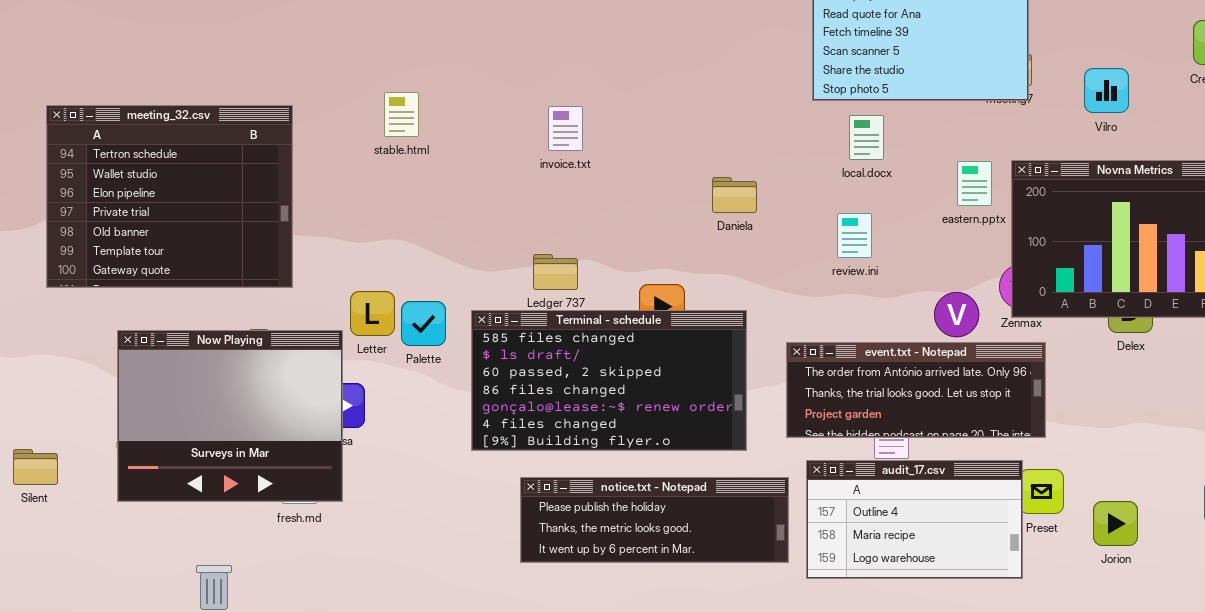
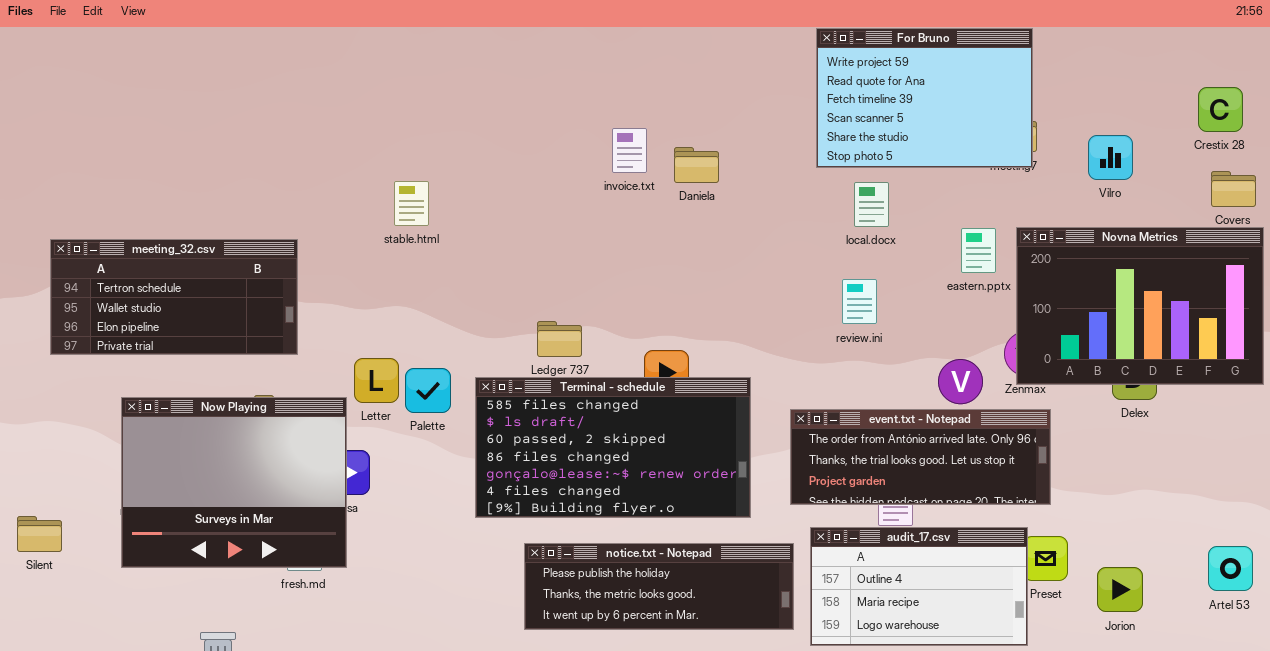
stable.html: [384,92,419,137] -> [394,181,429,226], moved
meeting_32.csv: [46,105,293,288] -> [50,239,298,355], resized
invoice.txt: [548,106,583,151] -> [612,128,647,173], moved
Daniela: [712,177,757,213] -> [674,147,719,183], moved

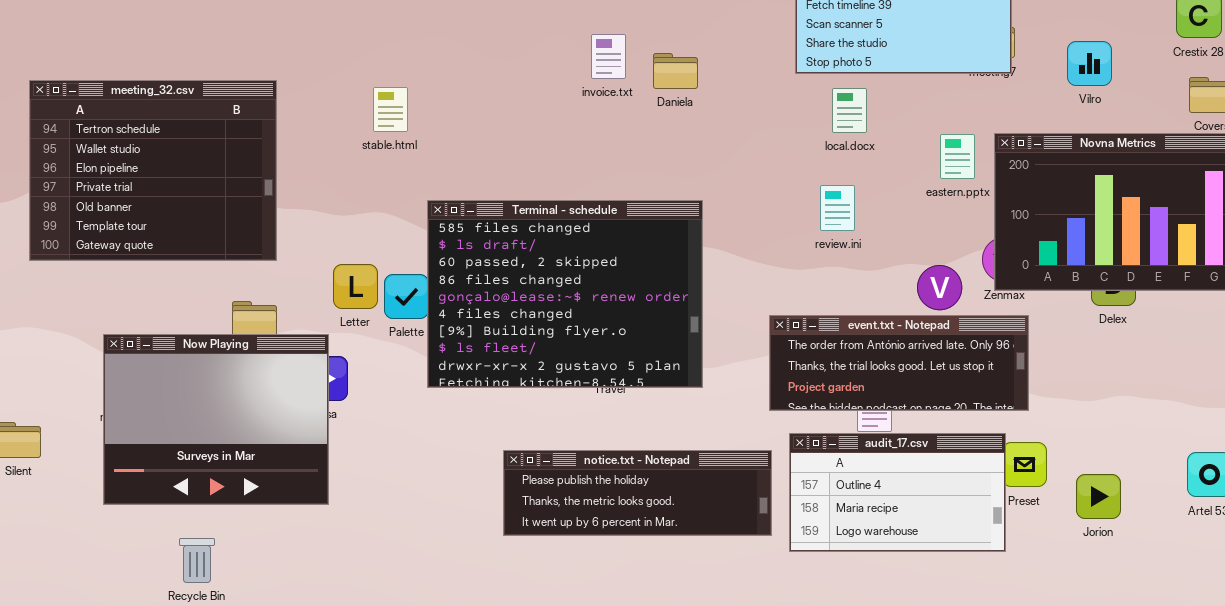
meeting_32.csv: [50,239,298,355] -> [29,80,277,261], resized
Terminal - schedule: [475,377,751,518] -> [427,200,703,388], moved, resized
Now Playing: [121,397,347,568] -> [103,334,329,505], moved

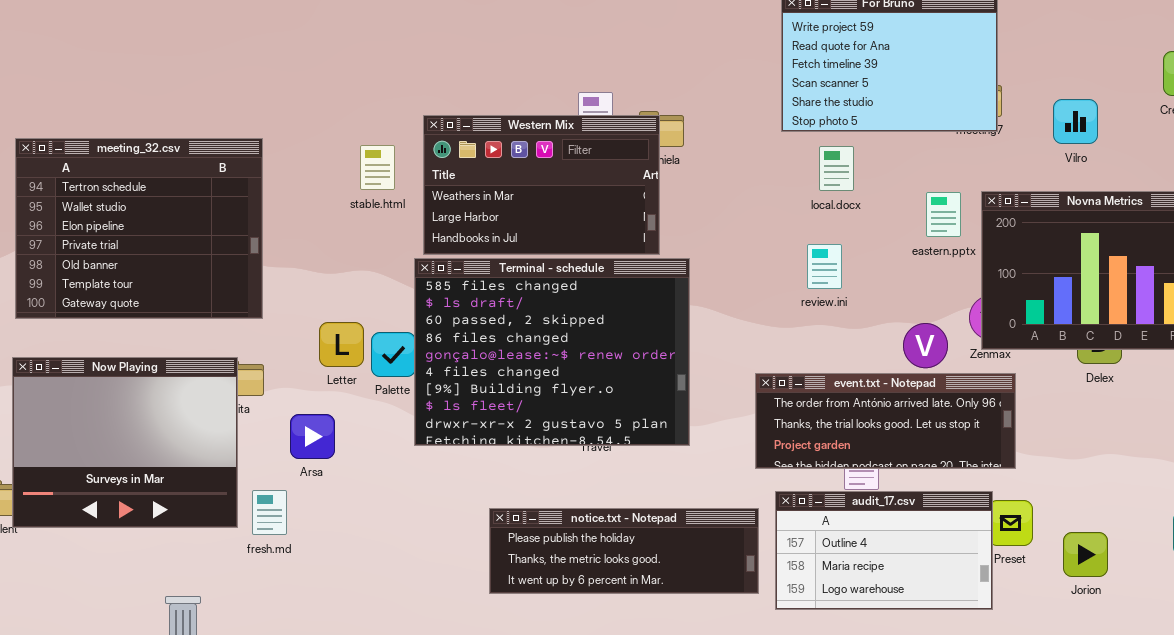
Western Mix: none -> [423,115,660,255], opened
Now Playing: [103,334,329,505] -> [12,357,238,528], moved

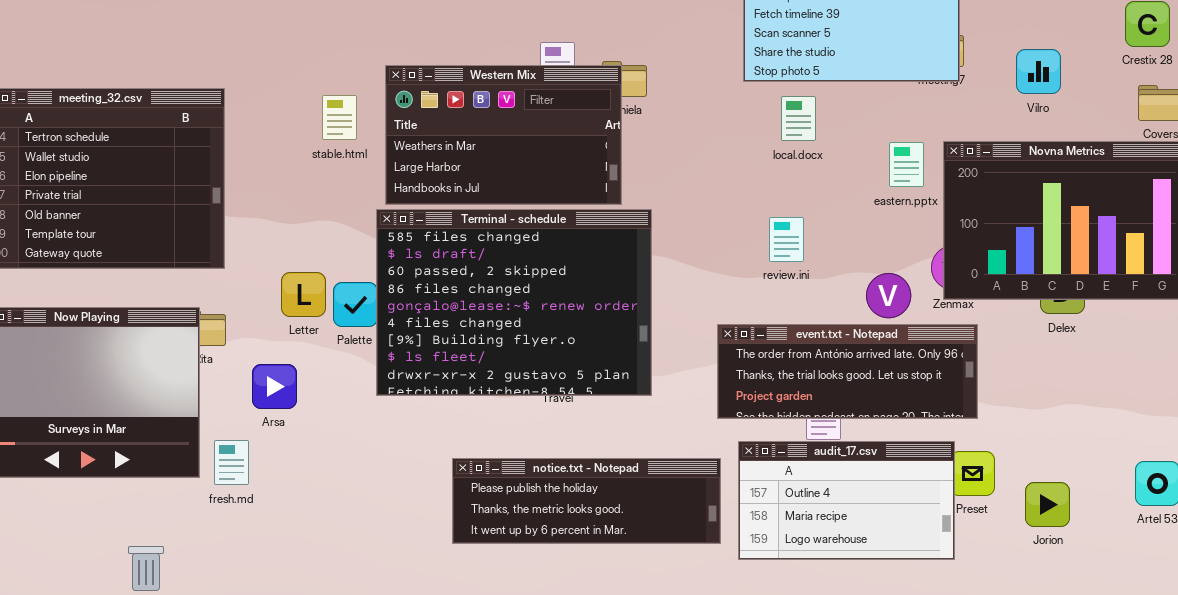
review.ini: [807,244,842,289] -> [769,217,804,262], moved

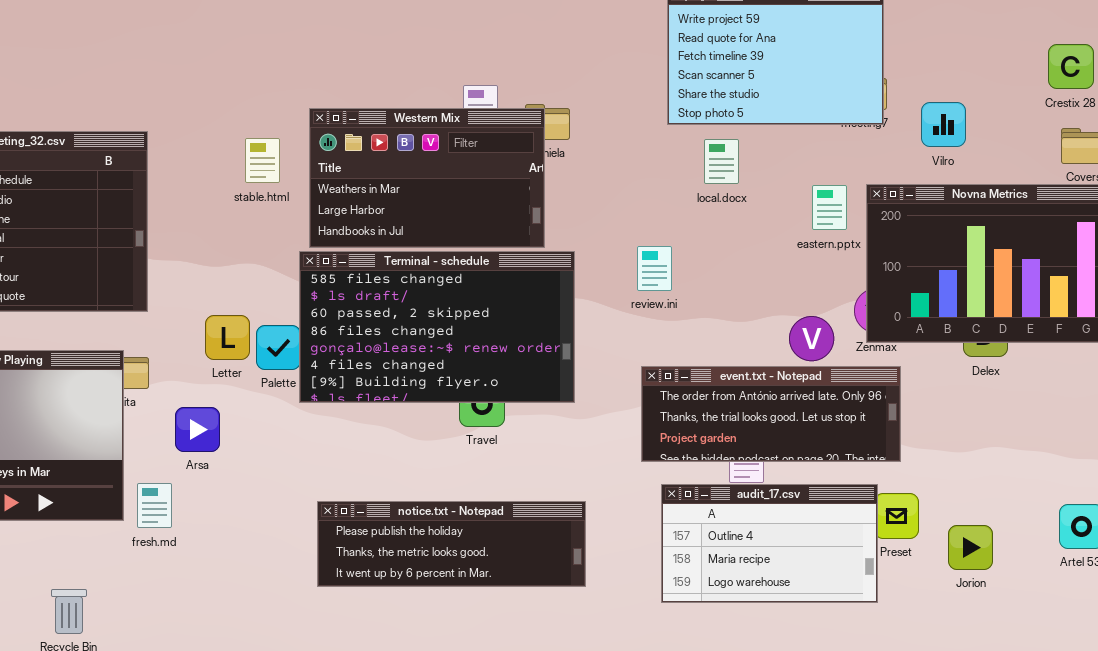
Vilro: [1016,49,1061,94] -> [921,102,966,147], moved
Terminal - schedule: [376,209,652,396] -> [299,251,575,403], resized
review.ini: [769,217,804,262] -> [637,246,672,291], moved
notice.txt - Notepad: [452,458,721,544] -> [317,501,586,587], moved

